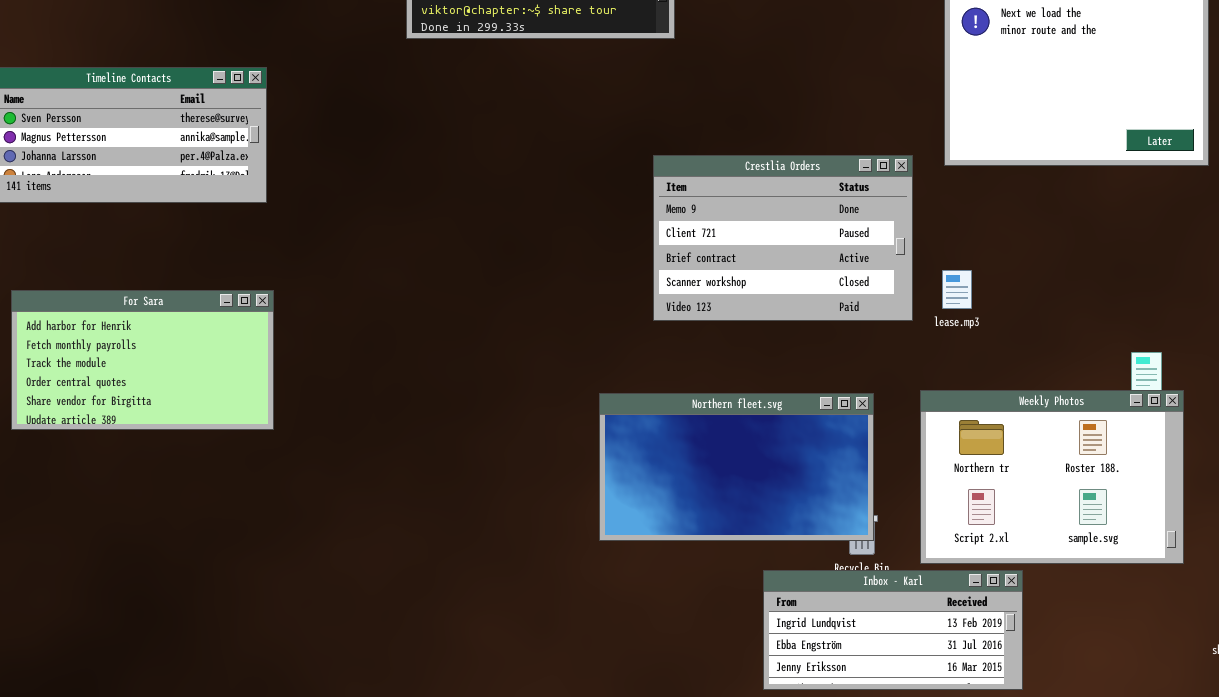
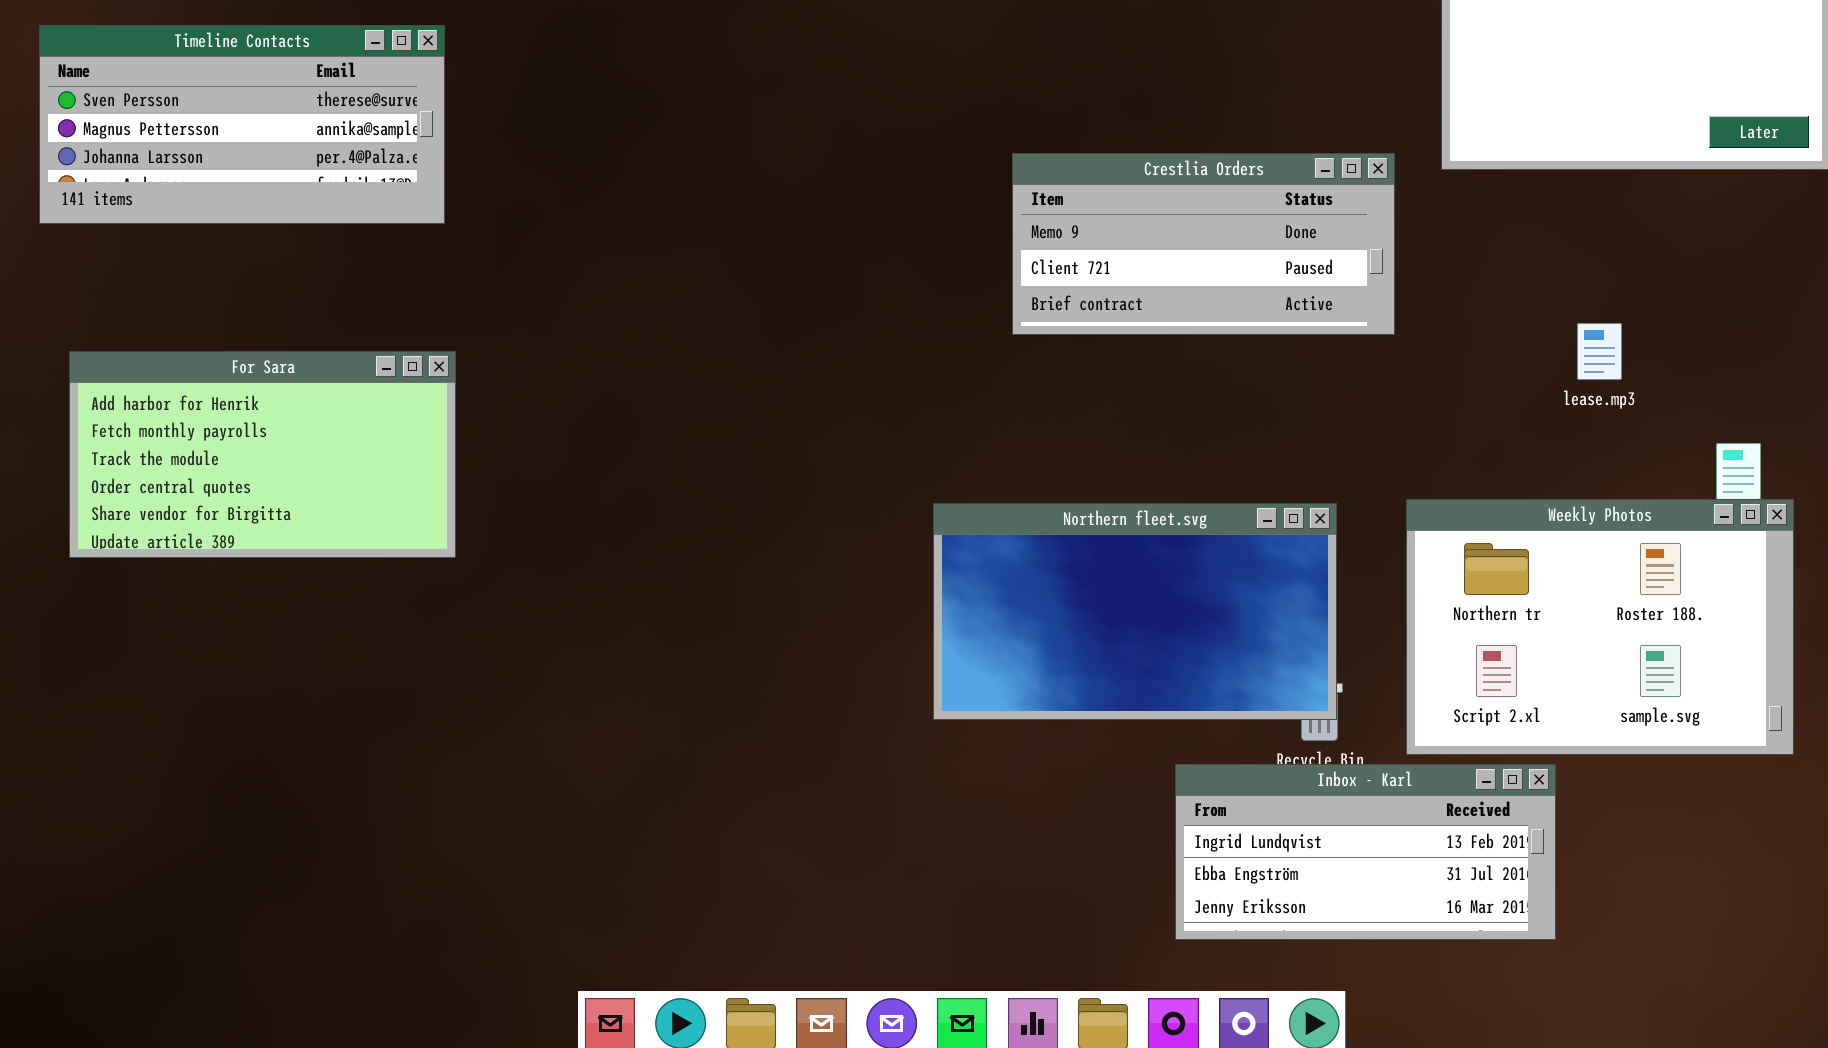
Crestlia Orders: [653,155,913,321] -> [1012,153,1395,335], resized
lease.mp3: [942,270,972,309] -> [1577,323,1622,380], moved

